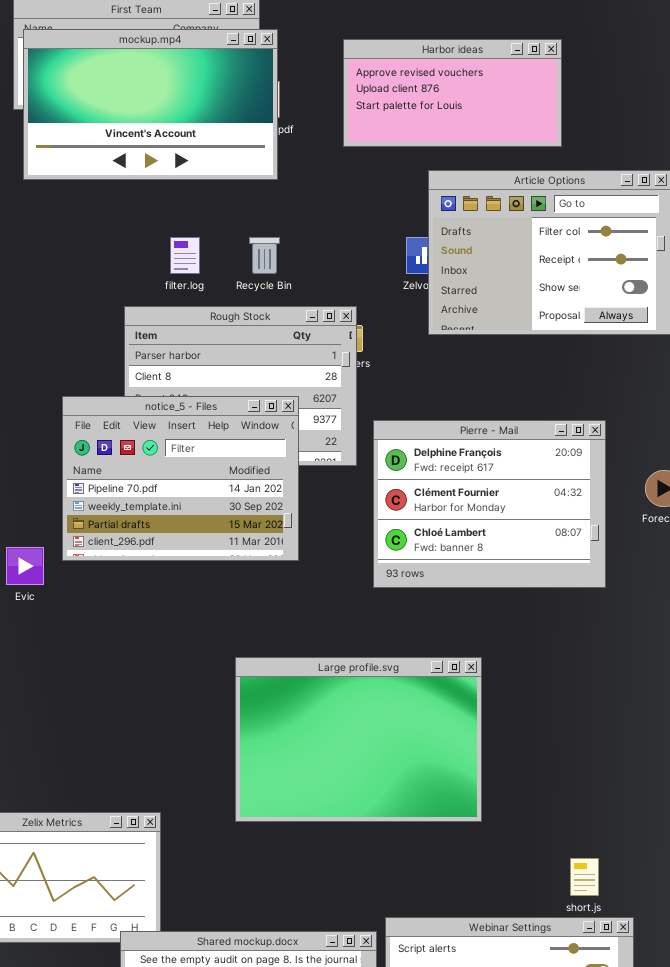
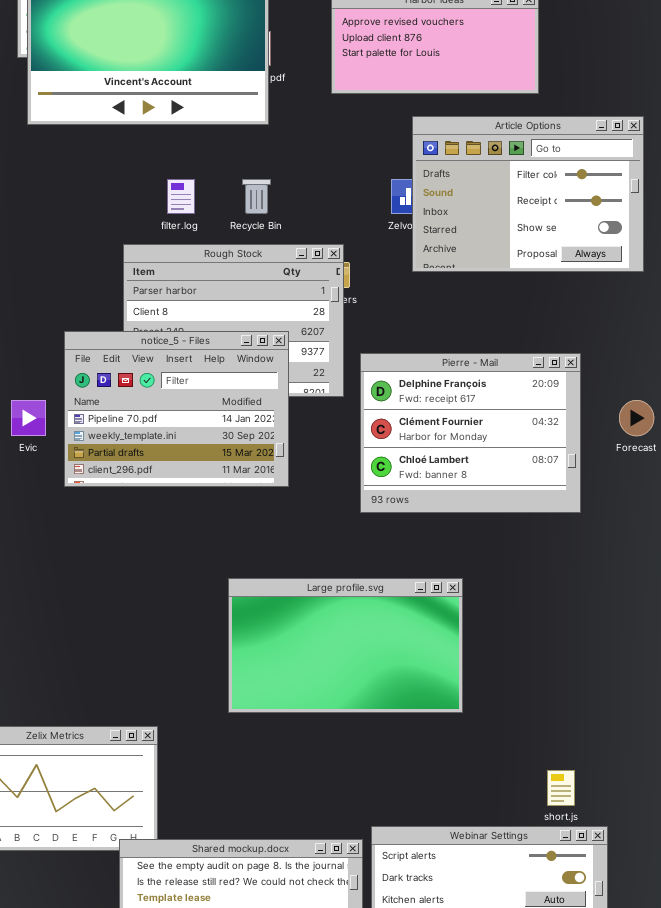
Evic: [6,547,44,585] -> [11,400,46,436], moved
Large profile.svg: [235,657,482,822] -> [228,578,463,713], resized

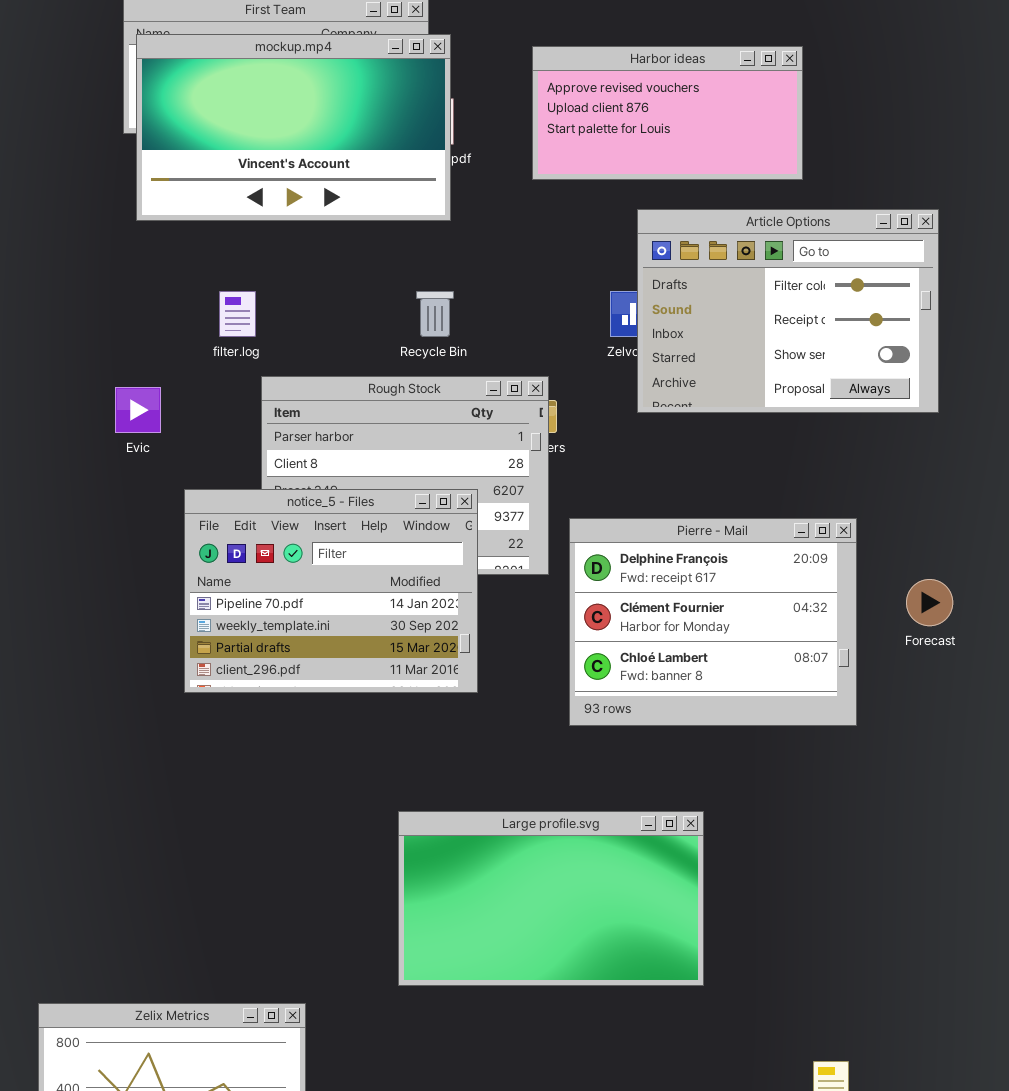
filter.log: [167,179,195,214] -> [219,291,256,337], moved
Evic: [11,400,46,436] -> [115,387,161,433], moved

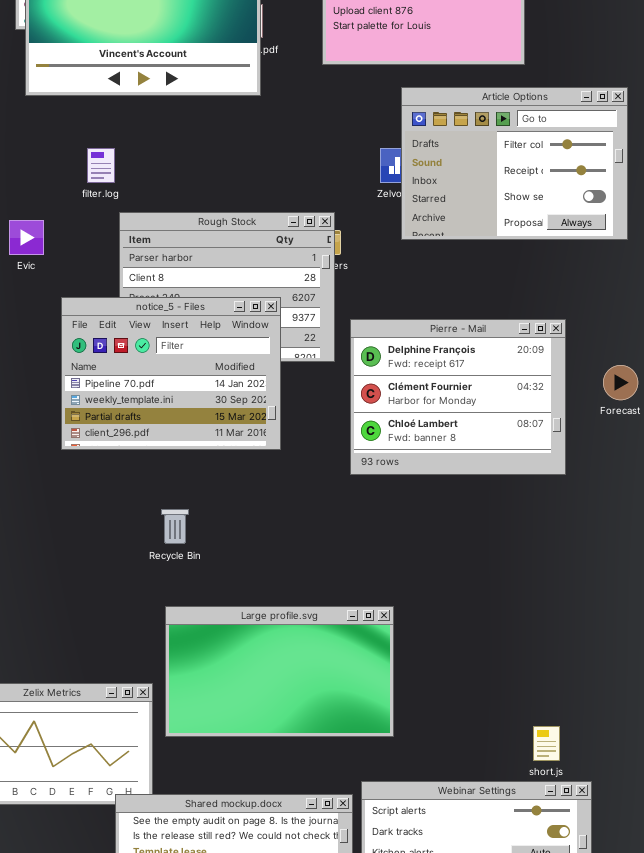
Recycle Bin: [416,291,454,337] -> [161,509,189,544], moved
Large profile.svg: [398,811,704,986] -> [165,606,394,737], moved

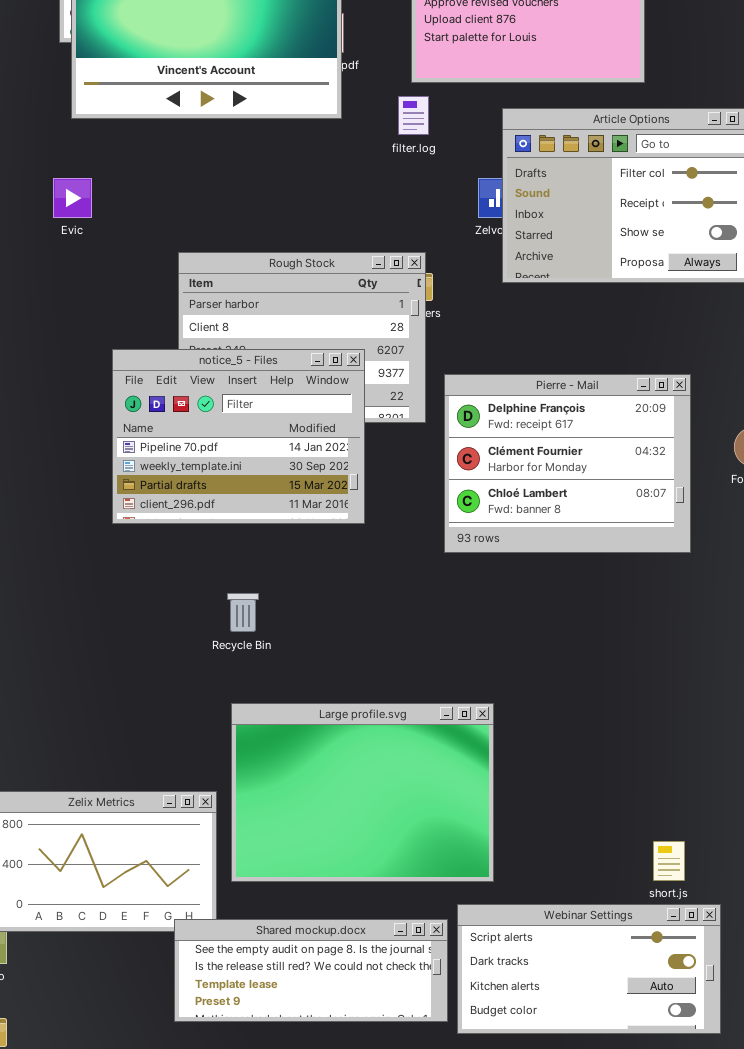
filter.log: [87,148,115,183] -> [398,96,429,135], moved
Evic: [9,220,44,255] -> [53,178,92,218], moved
Large profile.svg: [165,606,394,737] -> [231,703,494,882], resized

